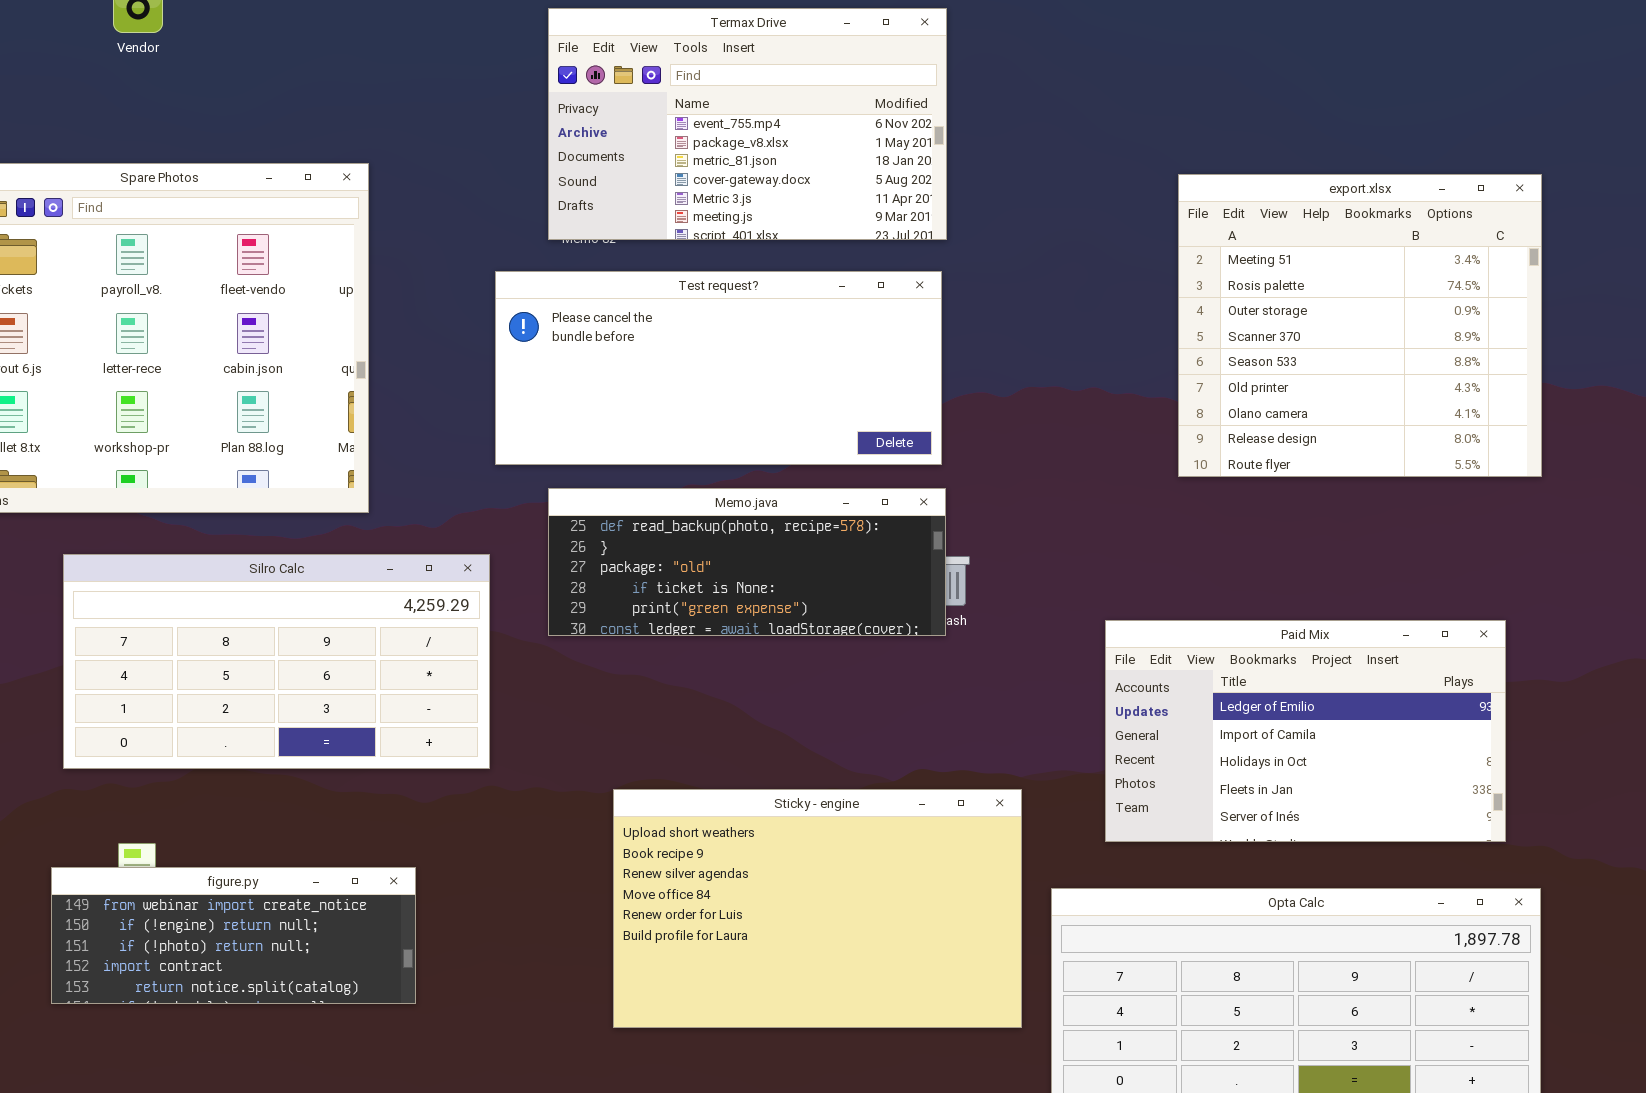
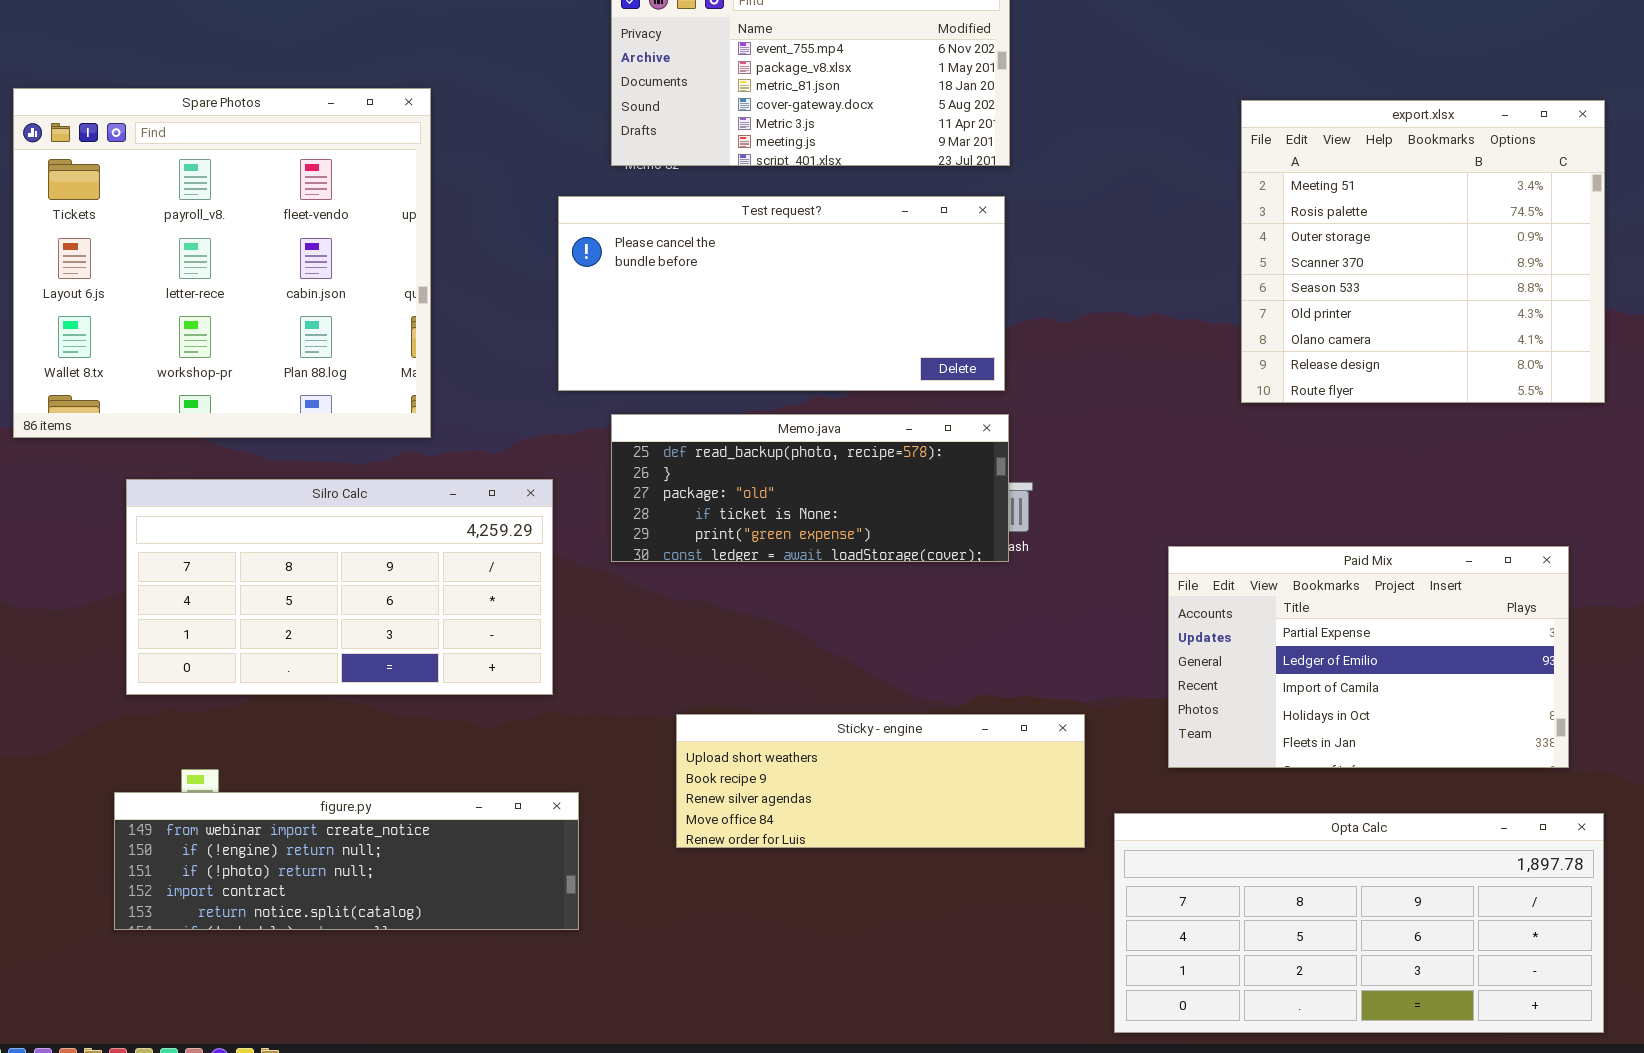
Paid Mix: [1105,620,1506,842] -> [1168,546,1569,768], scrolled up 1 row
Sticky - engine: [613,789,1022,1028] -> [676,714,1085,848], resized
figure.py: [51,867,416,1004] -> [114,792,579,930], resized

